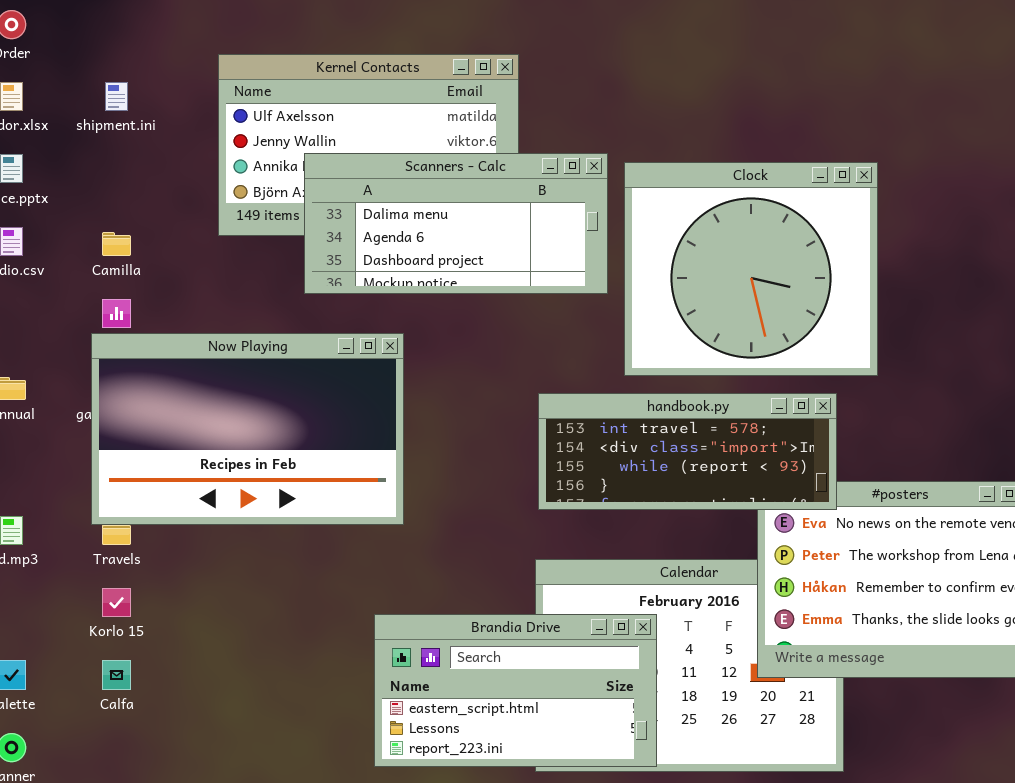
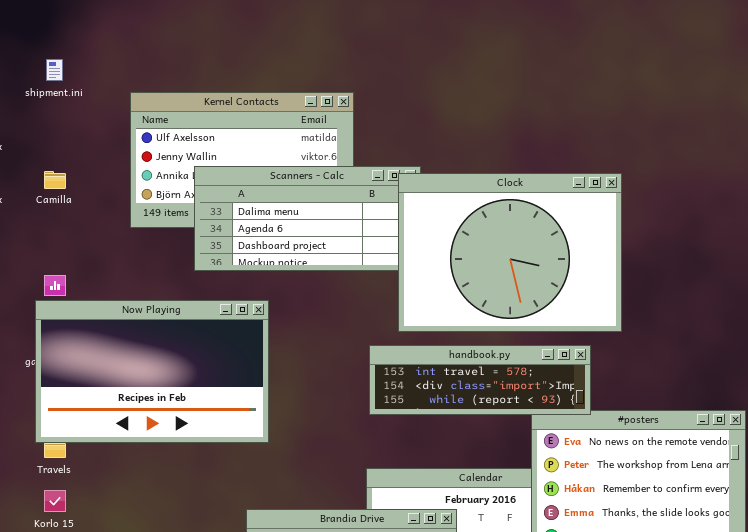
shipment.ini: [105,82,128,111] -> [46,59,63,81], moved
Clock: [624,162,878,376] -> [398,173,622,332], resized
Camilla: [102,232,131,256] -> [44,171,66,189], moved
handbook.py: [538,393,837,510] -> [369,345,591,415], resized

